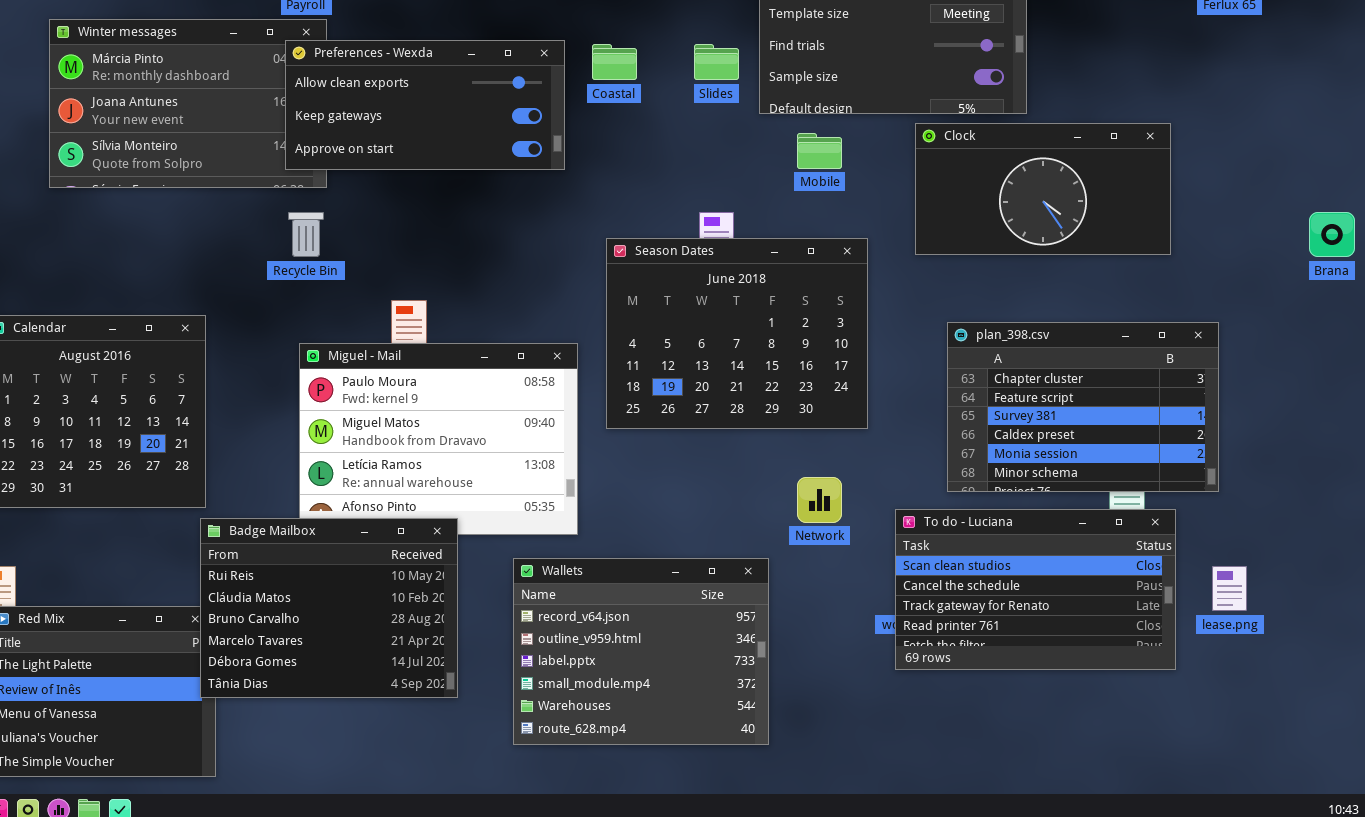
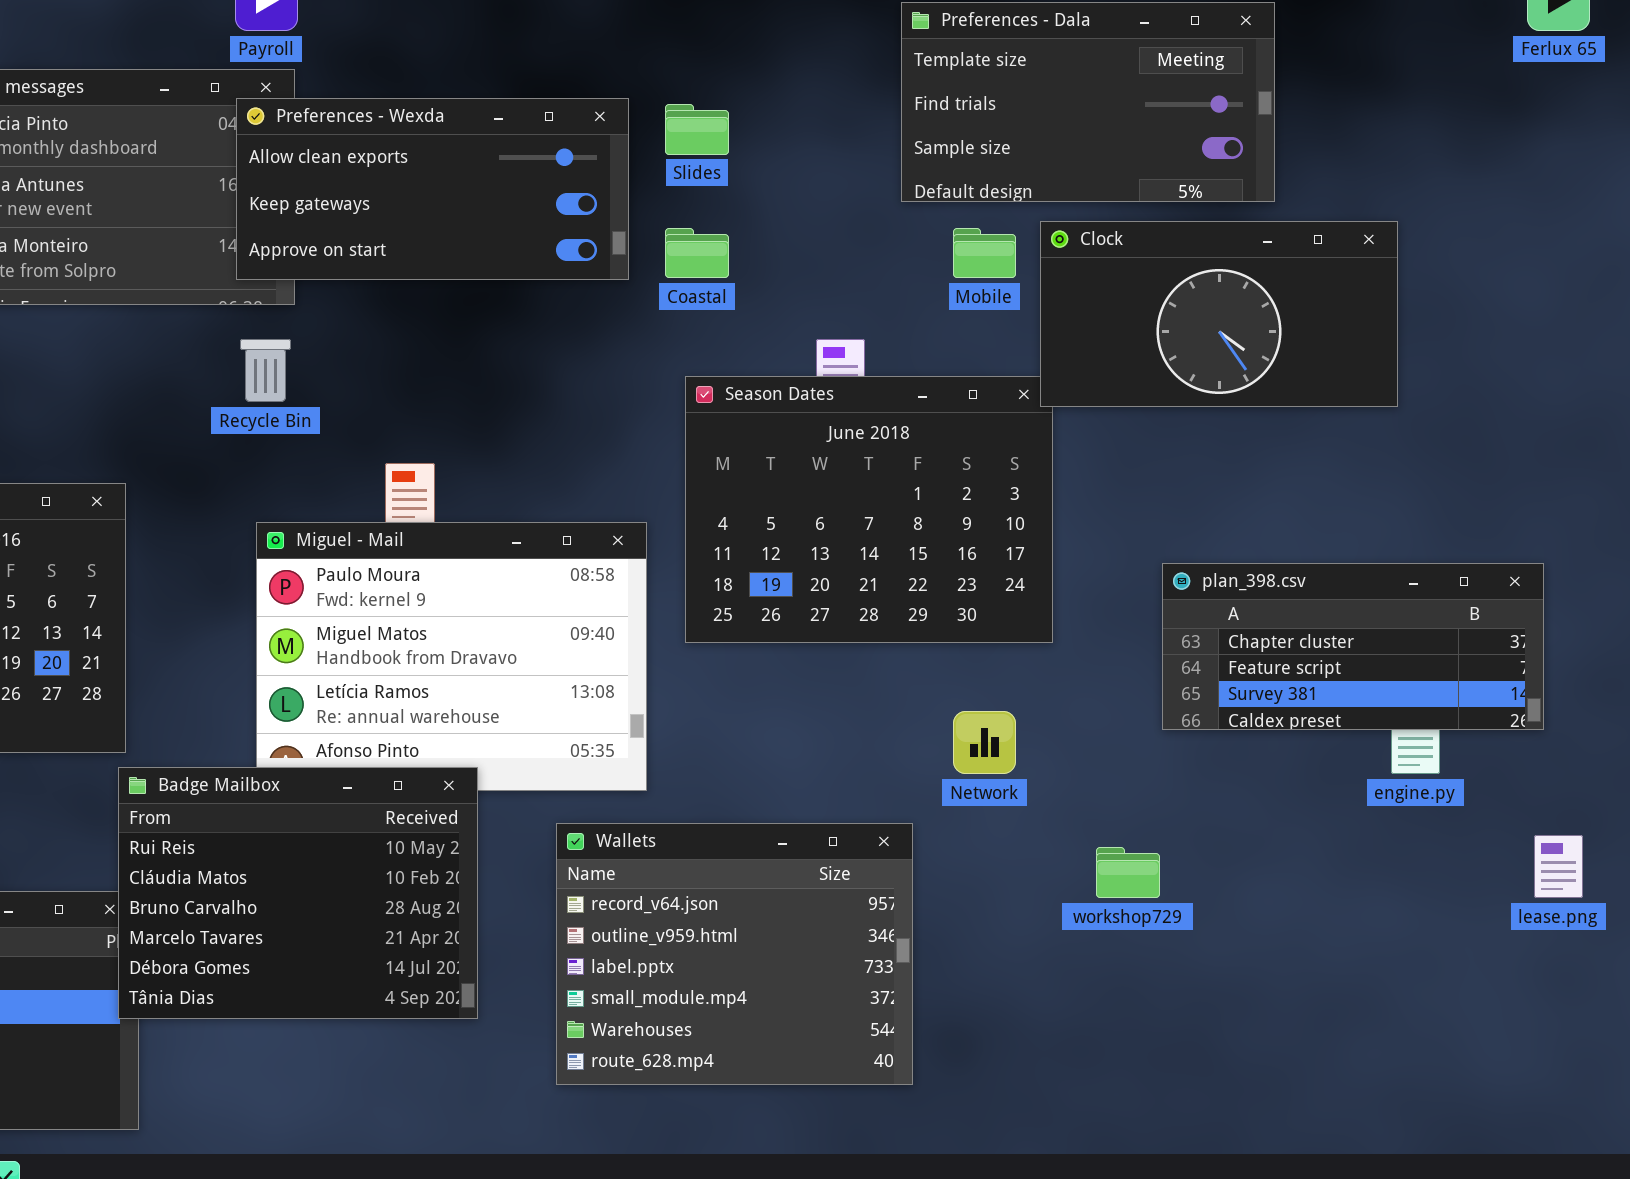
Coastal: [592,44,637,80] -> [665,228,729,278], moved
Slides: [694,44,739,80] -> [665,104,729,155], moved
Clock: [915,123,1171,255] -> [1040,221,1398,407], moved
plan_398.csv: [947,322,1219,492] -> [1162,563,1544,730], resized
To do - Luciana: [895,509,1176,670] -> none, closed

